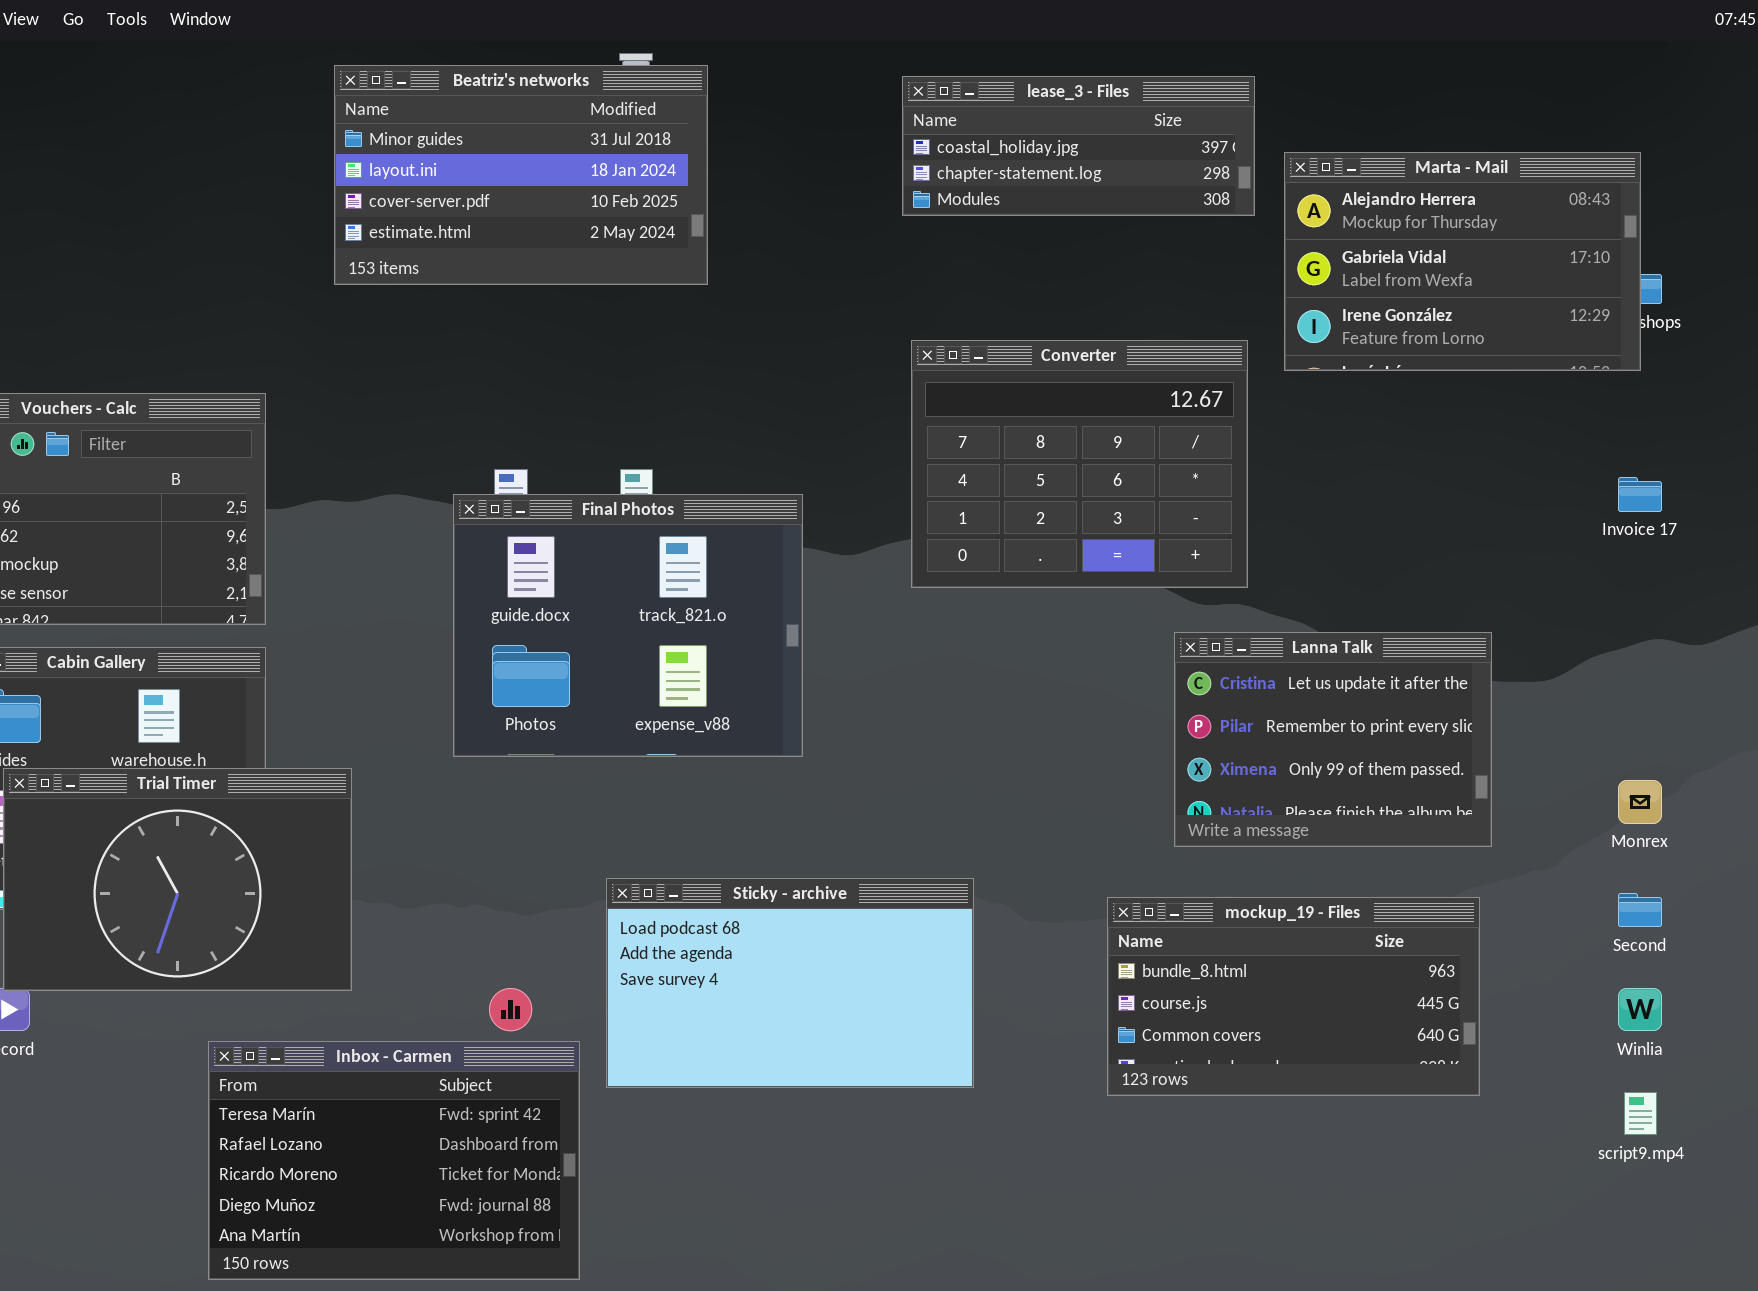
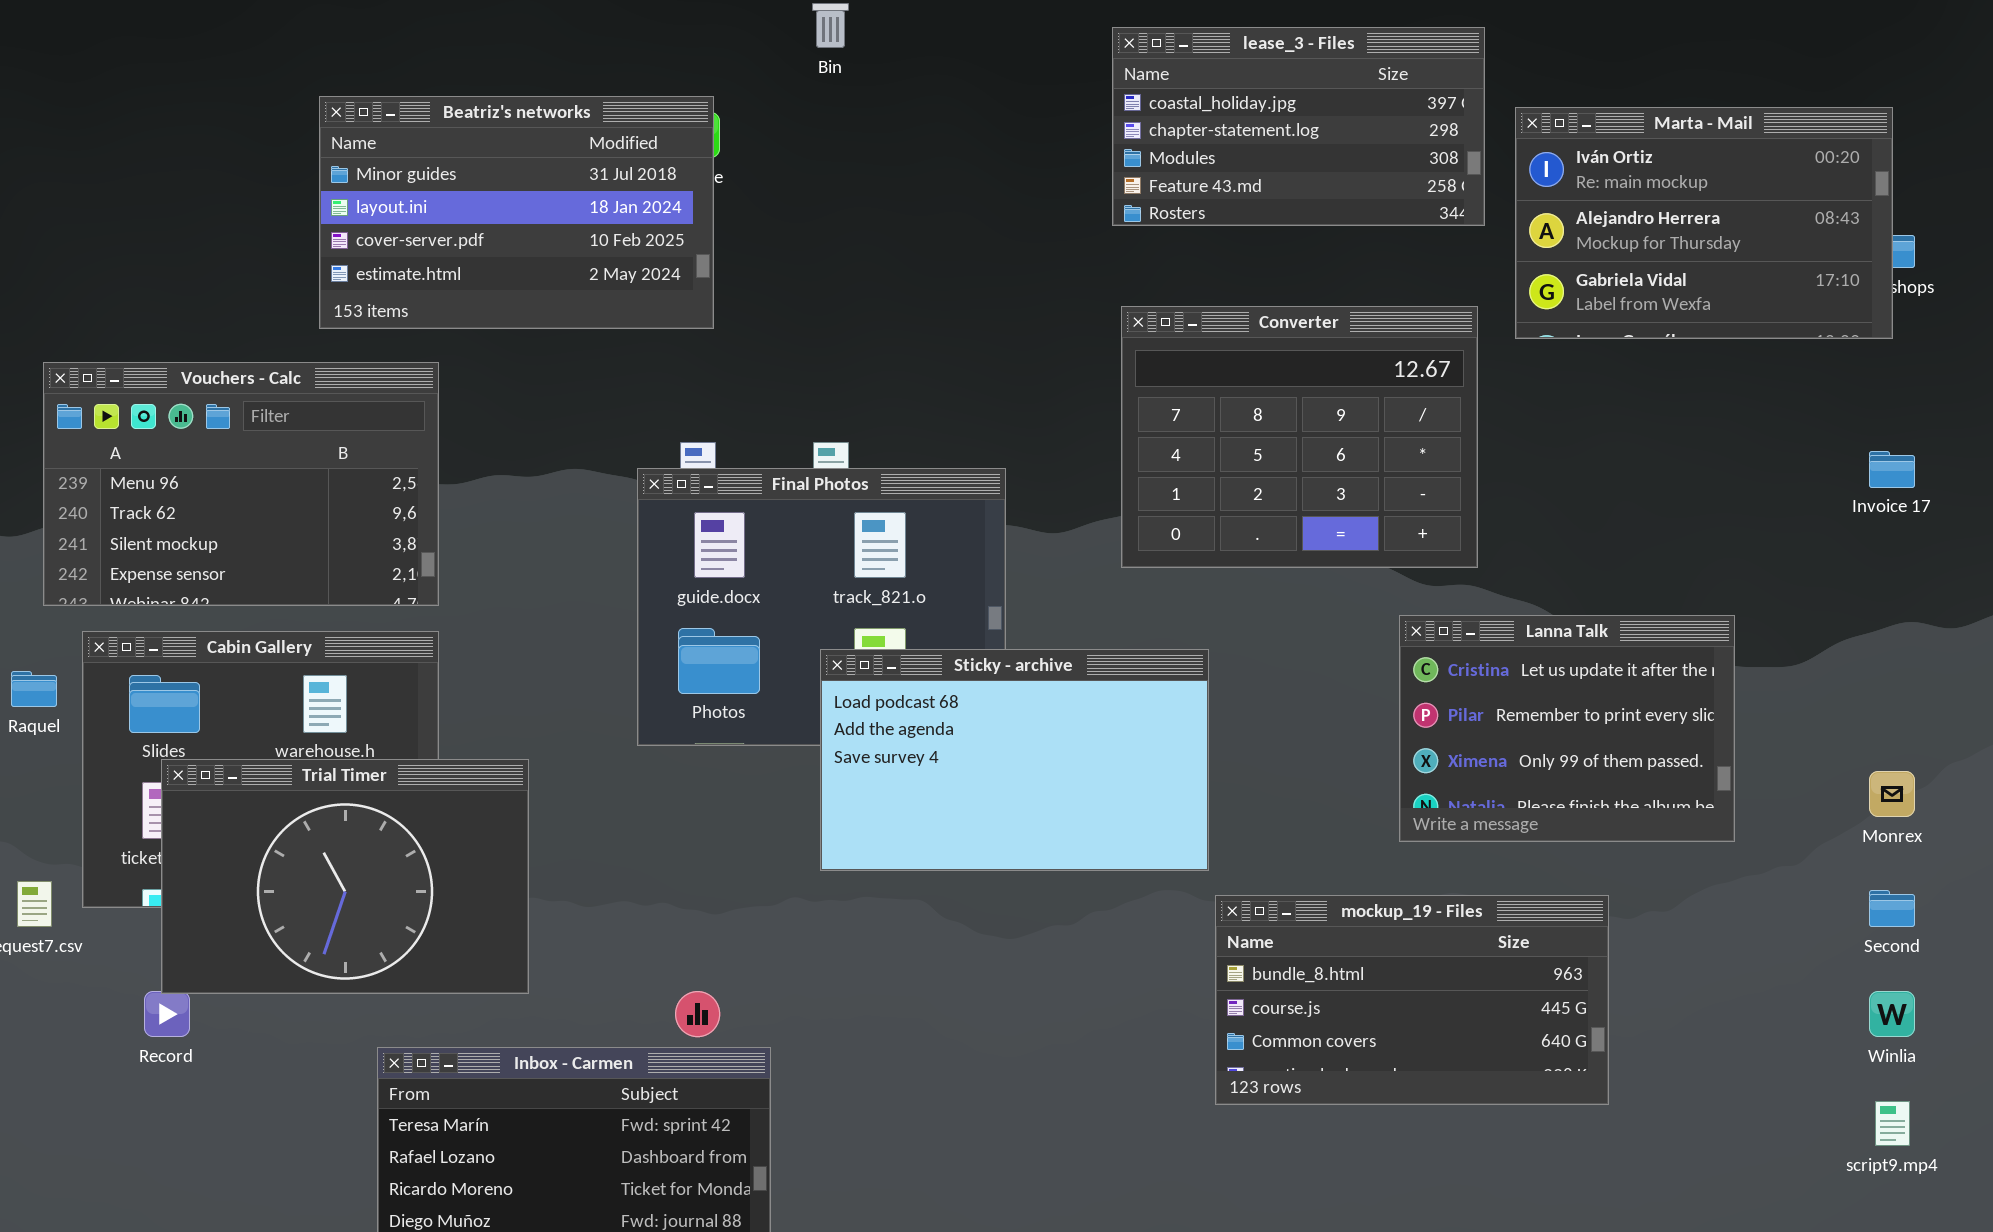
Beatriz's networks: [334,65,708,285] -> [319,96,714,329], moved
lease_3 - Files: [902,76,1255,216] -> [1112,27,1485,226], resized
Marta - Mail: [1284,152,1641,371] -> [1515,107,1893,339], scrolled up 1 row
Sticky - archive: [606,878,974,1088] -> [820,649,1209,871], moved
mockup_19 - Files: [1107,897,1480,1096] -> [1215,895,1609,1105], moved

